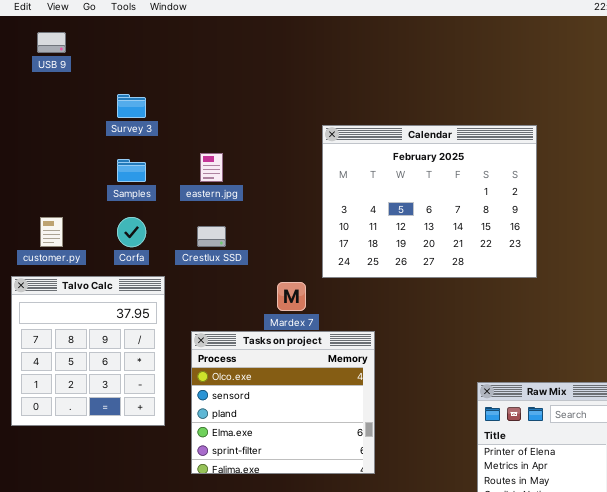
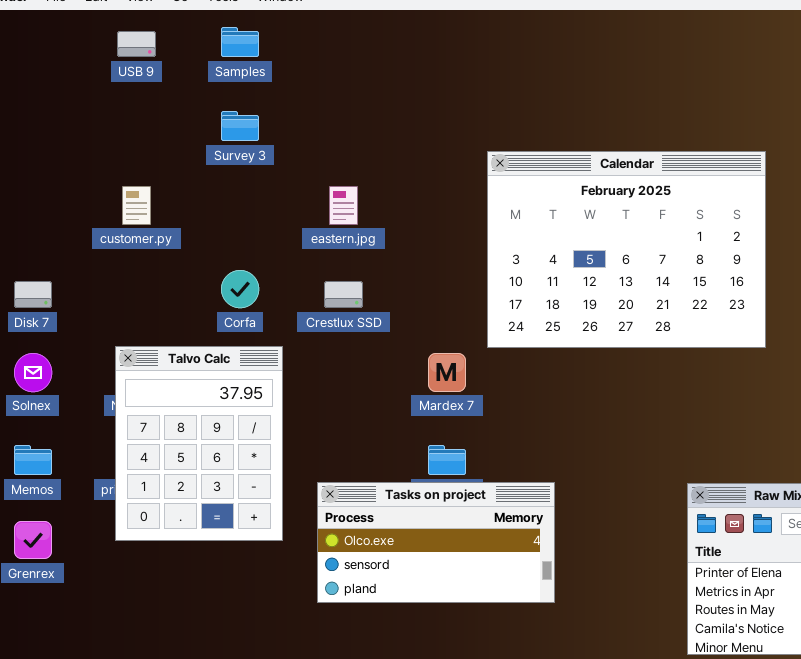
Samples: [117,159,146,182] -> [221,27,259,57], moved
customer.py: [40,217,63,247] -> [122,186,151,225], moved
Talvo Calc: [11,276,165,426] -> [115,346,283,541], resized
Tasks on project: [191,331,375,474] -> [317,482,555,603], resized

